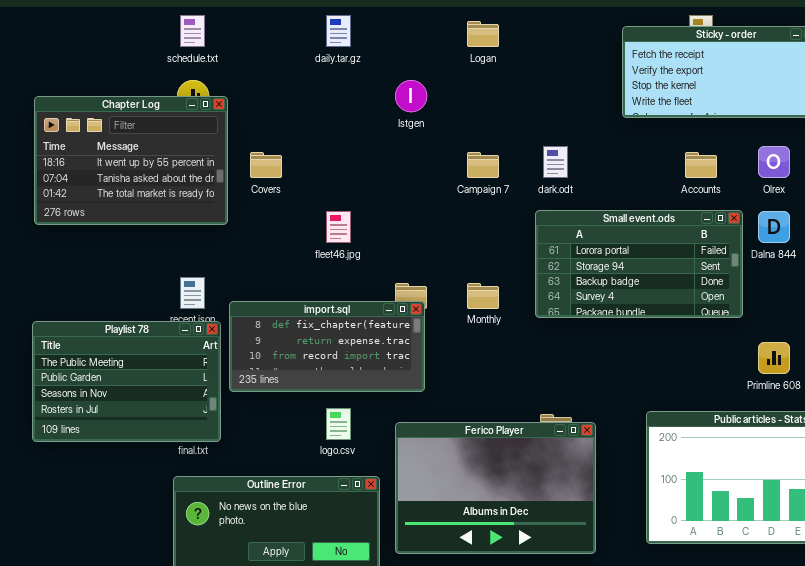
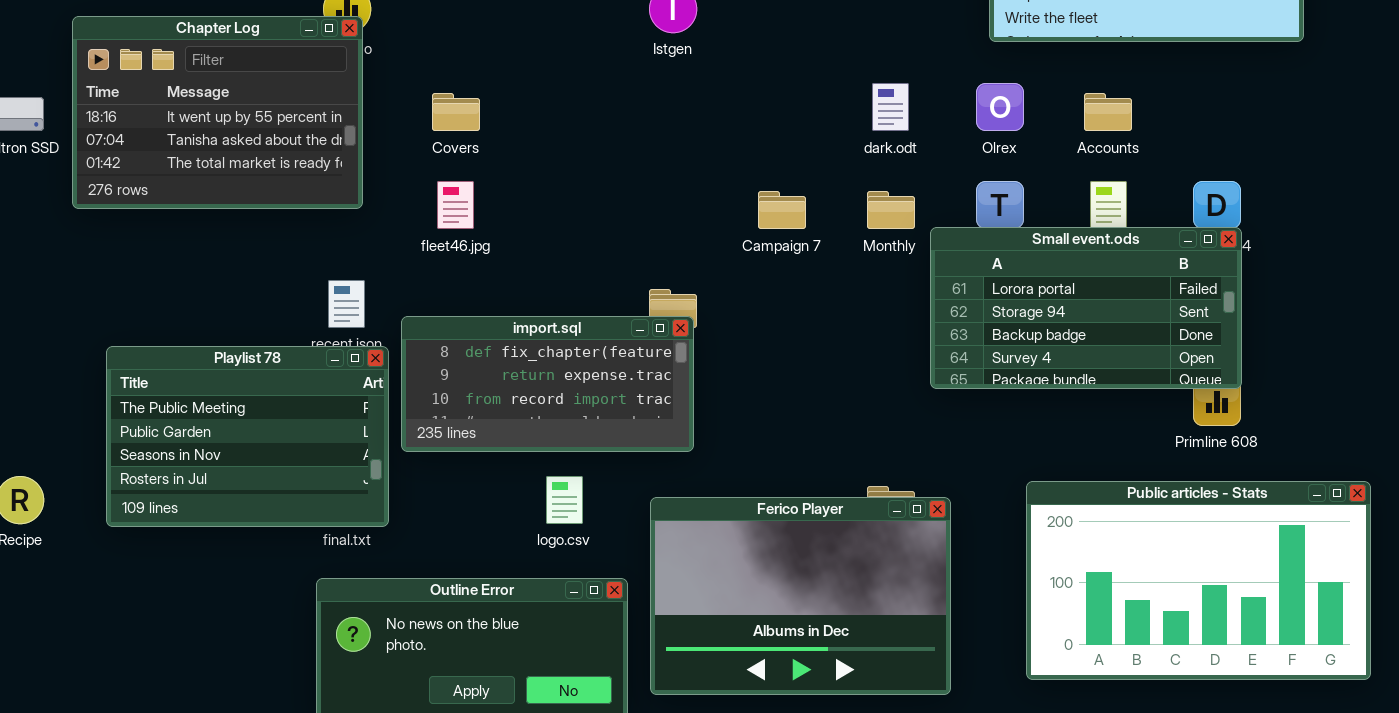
Chapter Log: [34,96,228,225] -> [72,16,363,209], moved
Olrex: [758,146,790,178] -> [976,83,1024,131], moved
Campaign 7: [467,152,499,178] -> [758,191,806,229], moved
Small event.ods: [535,210,743,318] -> [930,227,1242,389], moved
fleet46.jpg: [326,211,351,243] -> [437,181,474,229], moved
Monthly: [467,283,499,309] -> [867,191,915,229], moved

